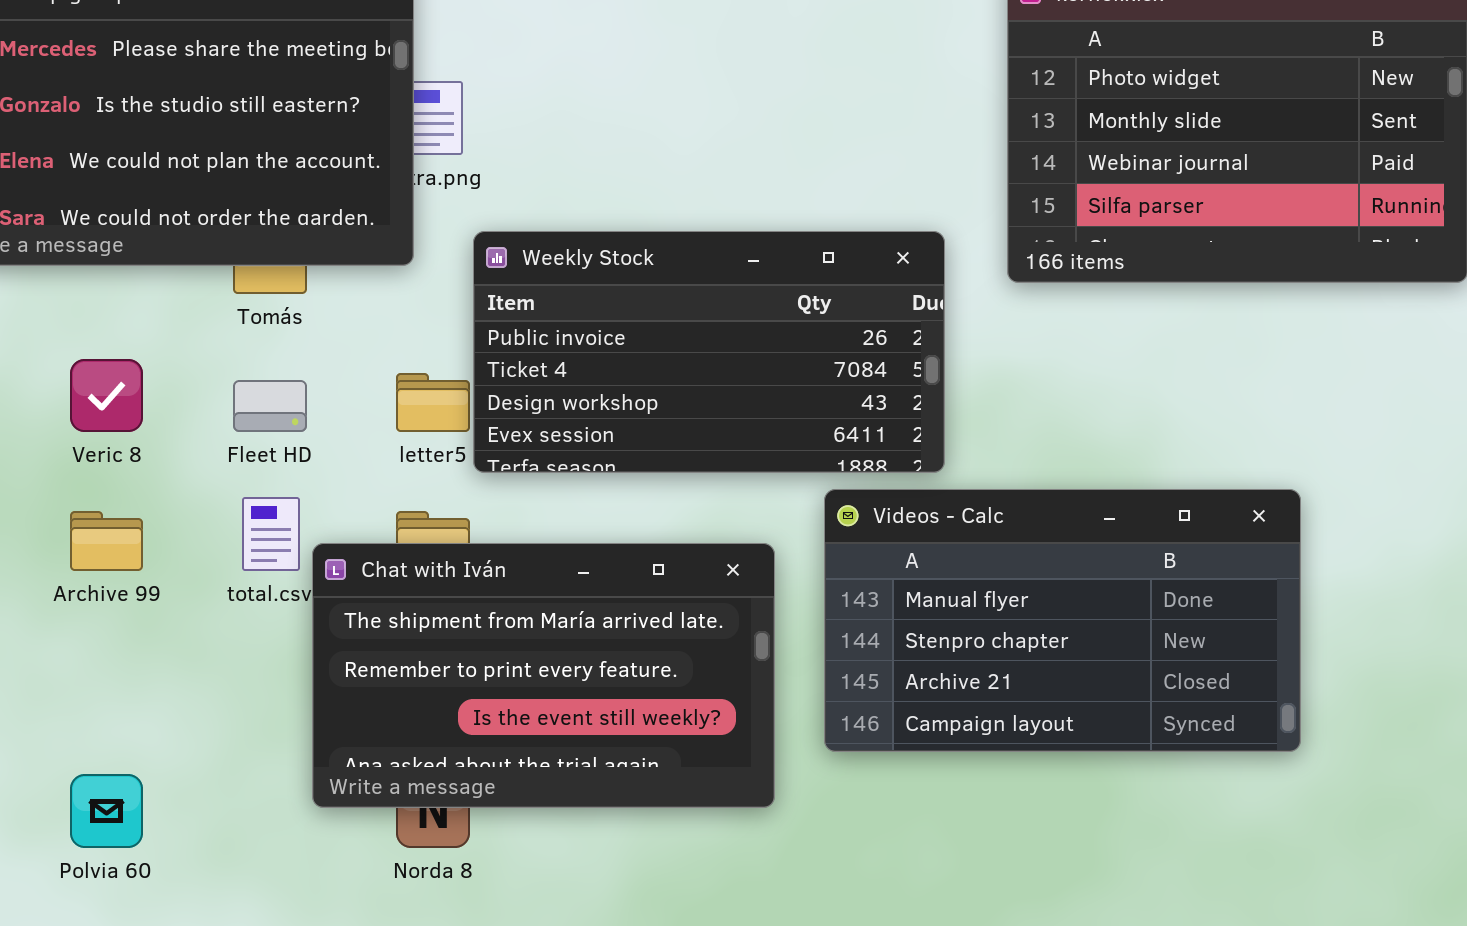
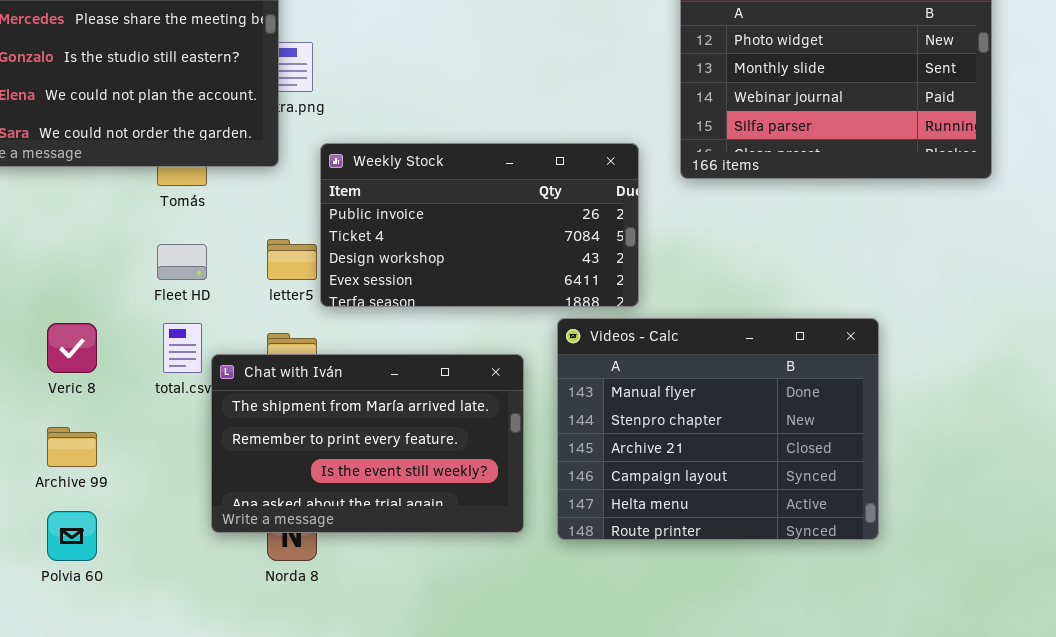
Veric 8: [70,359,143,432] -> [47,323,97,373], moved
Videos - Calc: [824,489,1301,752] -> [557,318,879,540], resized
Archive 99: [70,511,143,571] -> [47,427,97,467], moved

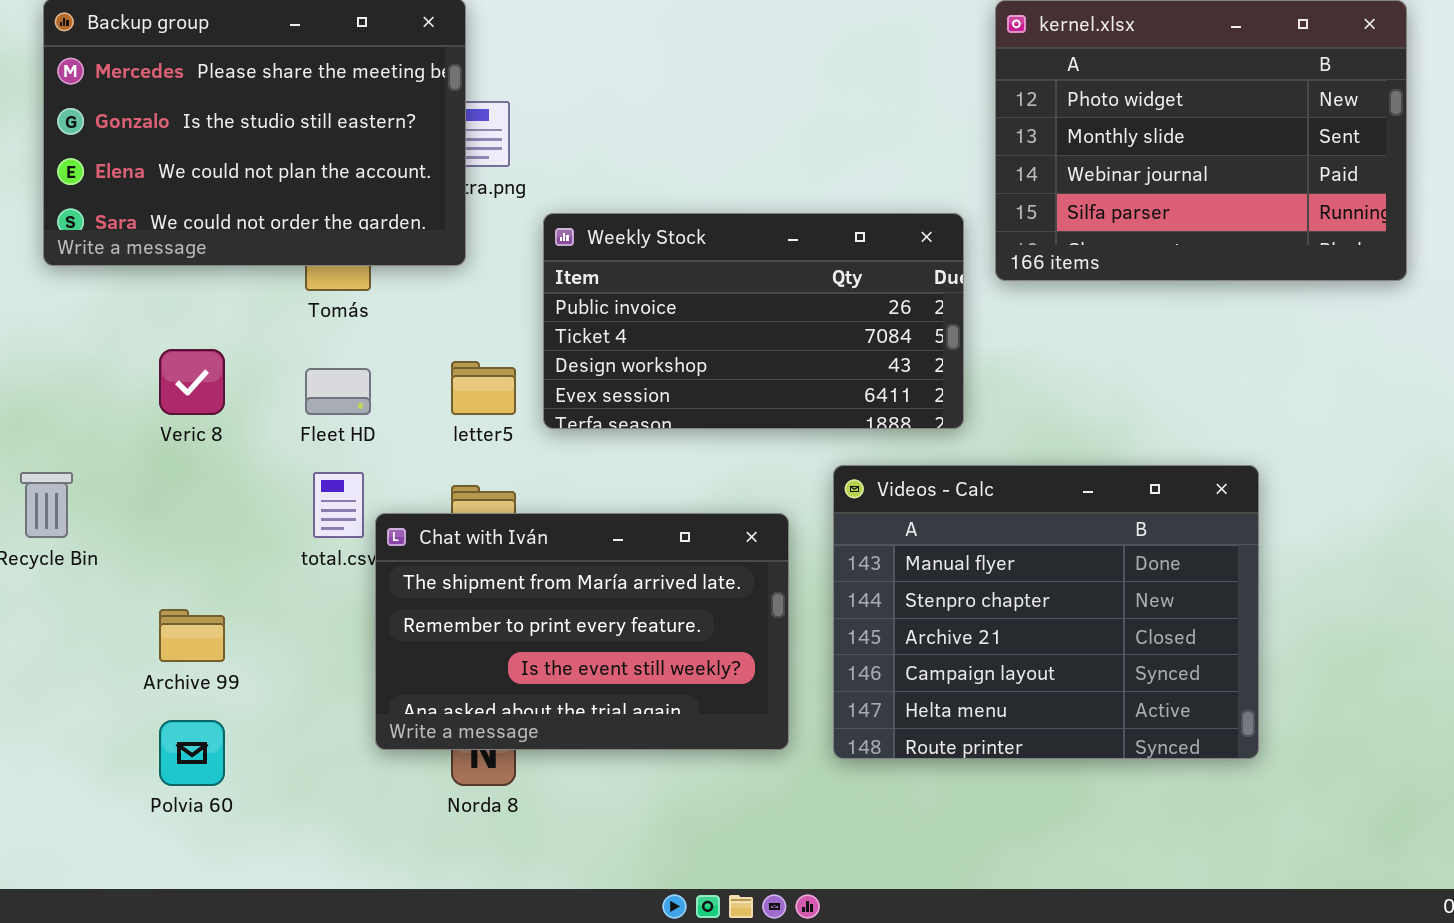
Weekly Stock: [320,143,639,307] -> [543,213,964,429], moved
Veric 8: [47,323,97,373] -> [159,349,225,415], moved

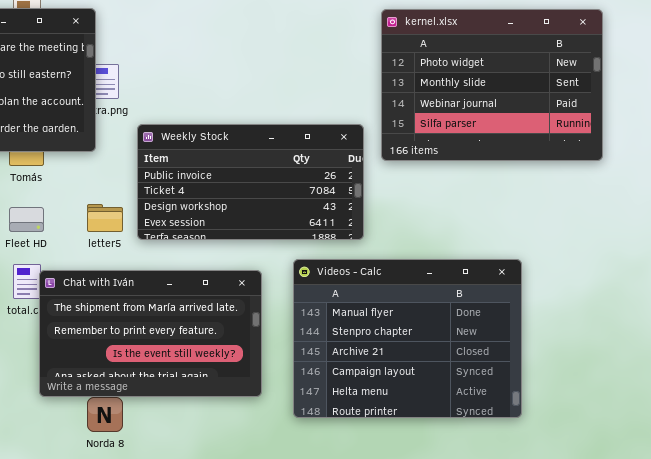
Chat with Iván: [375,513,789,750] -> [39,270,262,397], moved

